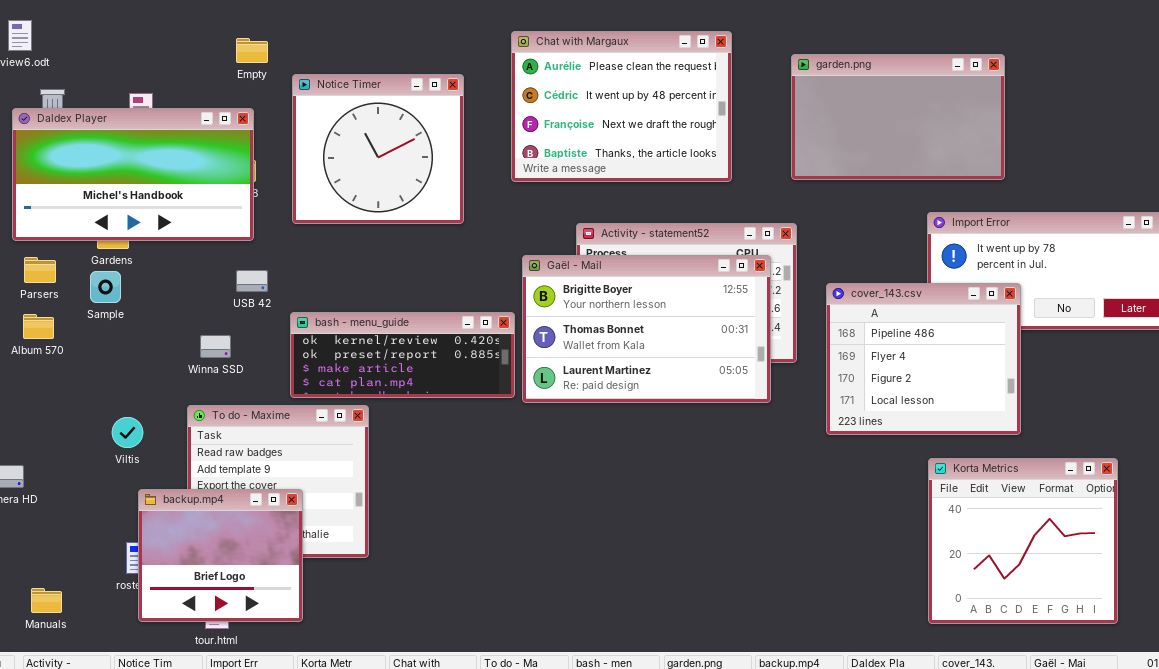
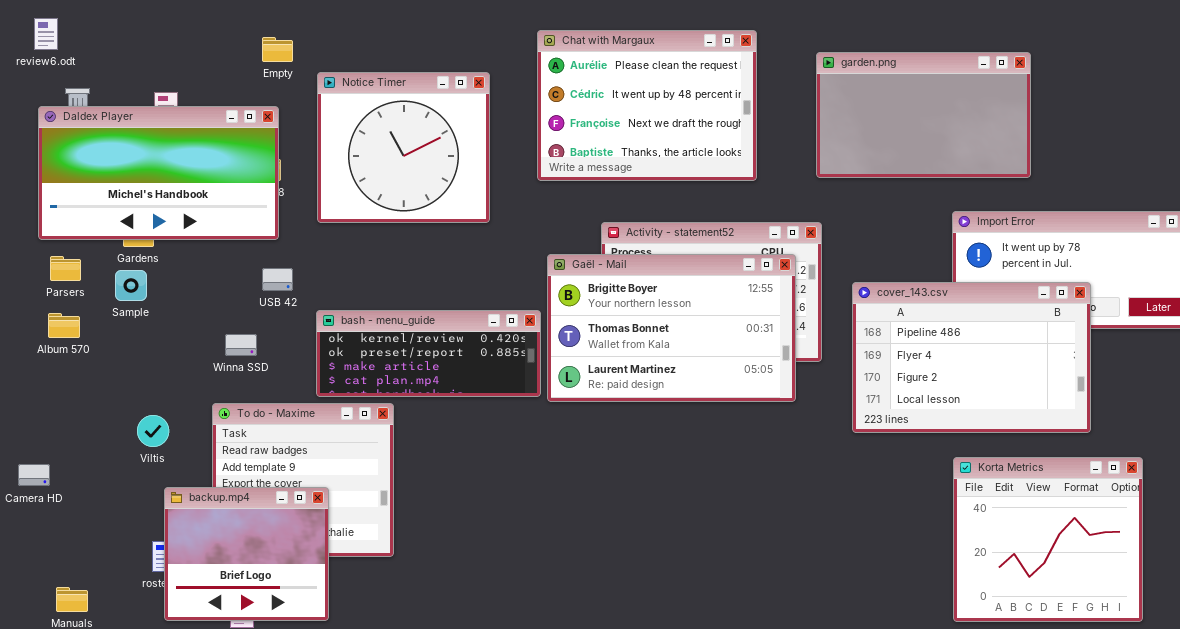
cover_143.csv: [826,283,1021,435] -> [852,282,1091,433], resized

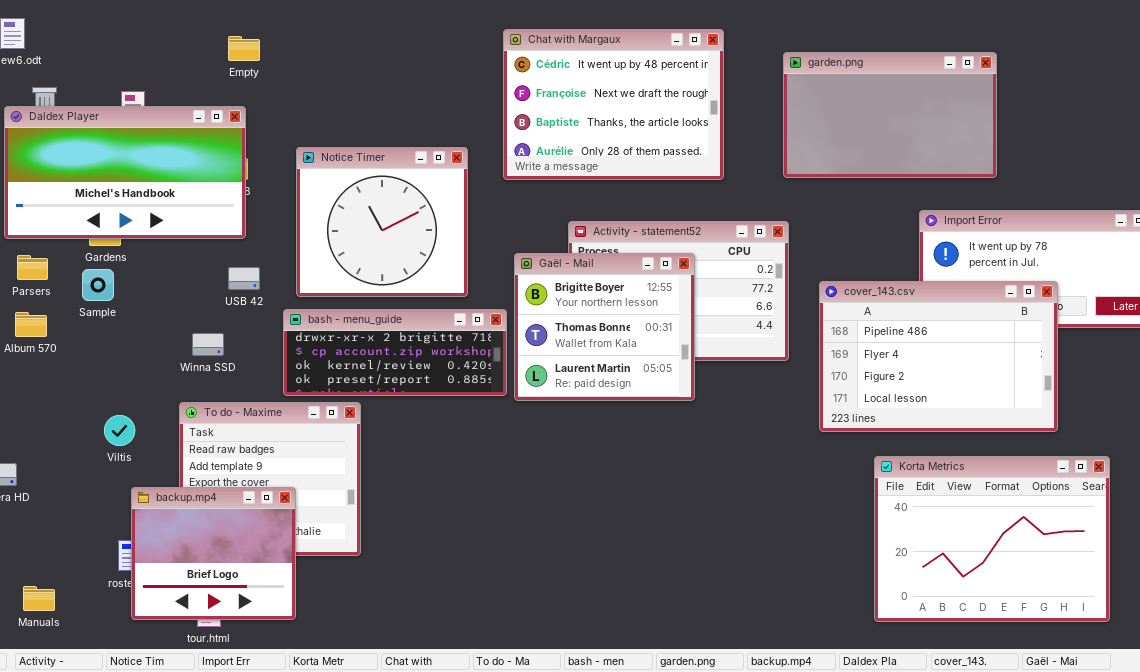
Chat with Margaux: [537,30,757,181] -> [503,29,724,180], scrolled down 1 row
Notice Timer: [317,72,490,223] -> [296,147,468,297], moved
Gaël - Mail: [547,254,796,402] -> [514,253,695,401], resized
bash - menu_guide: [316,310,541,397] -> [283,309,507,396], scrolled up 2 rows
Korta Metrics: [953,457,1143,622] -> [874,456,1110,622], resized

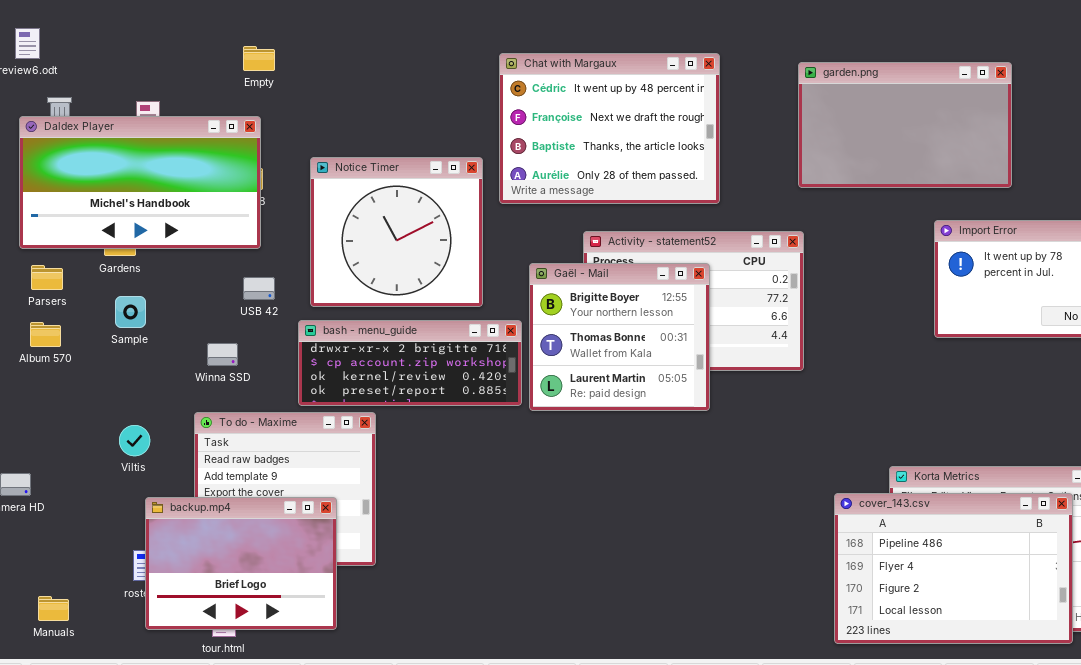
Chat with Margaux: [503,29,724,180] -> [499,53,720,204], moved
Sample: [82,269,114,301] -> [115,296,146,328], moved
cover_143.csv: [819,281,1058,432] -> [834,493,1073,644], moved
backup.mp4: [131,487,296,620] -> [145,497,337,630], resized

